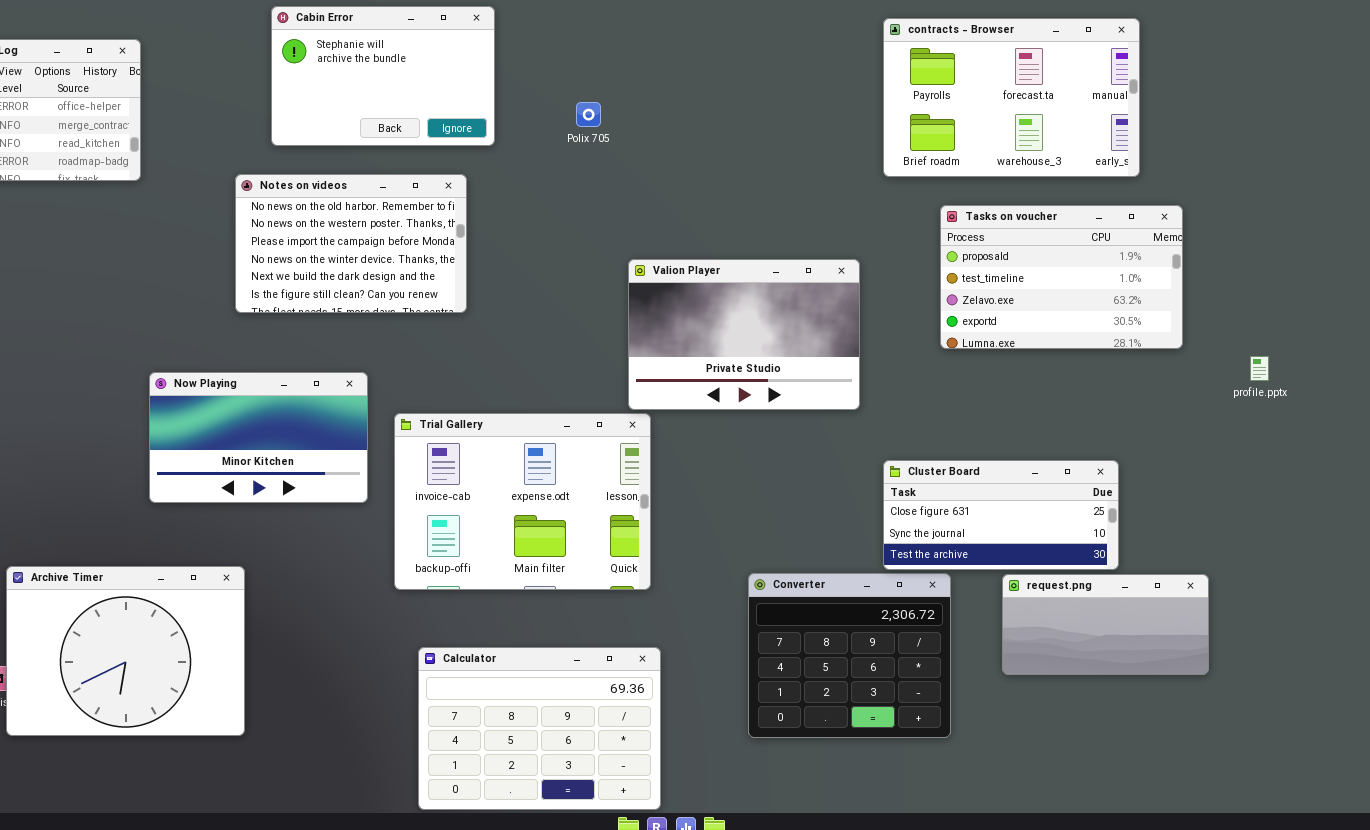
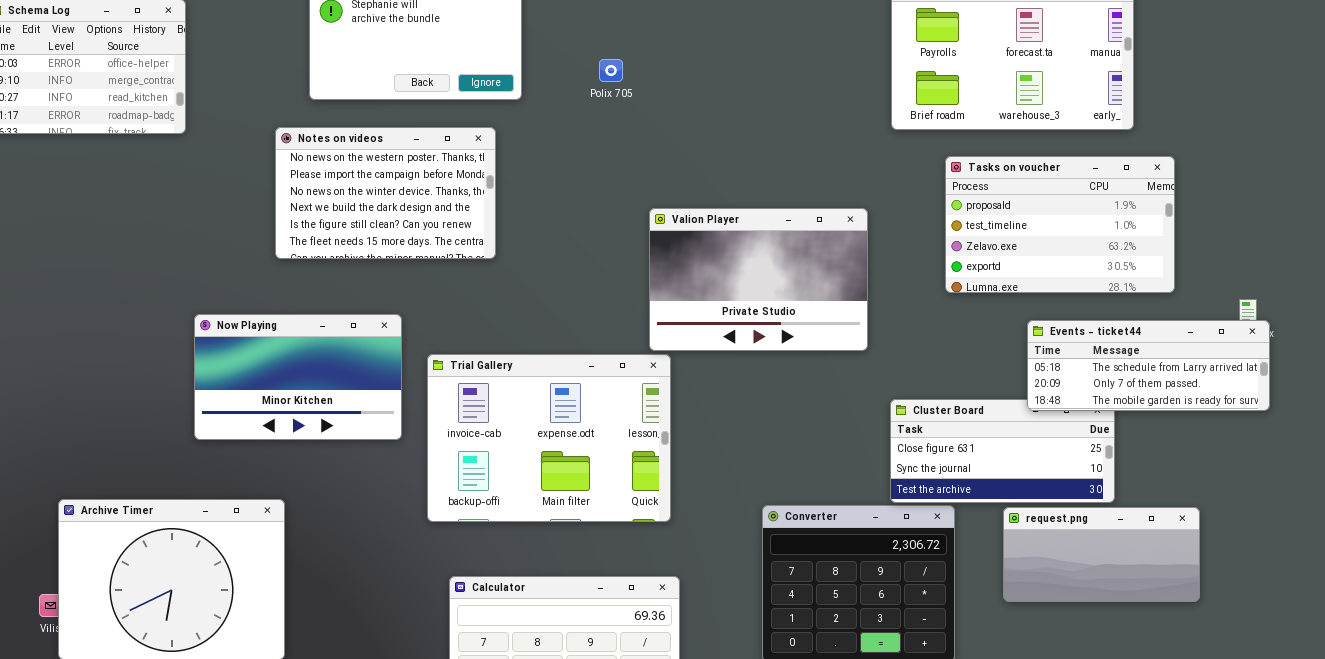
Notes on videos: [235,174,467,313] -> [275,127,496,259], scrolled down 1 row
Events - ticket44: none -> [1027,320,1270,411], opened

